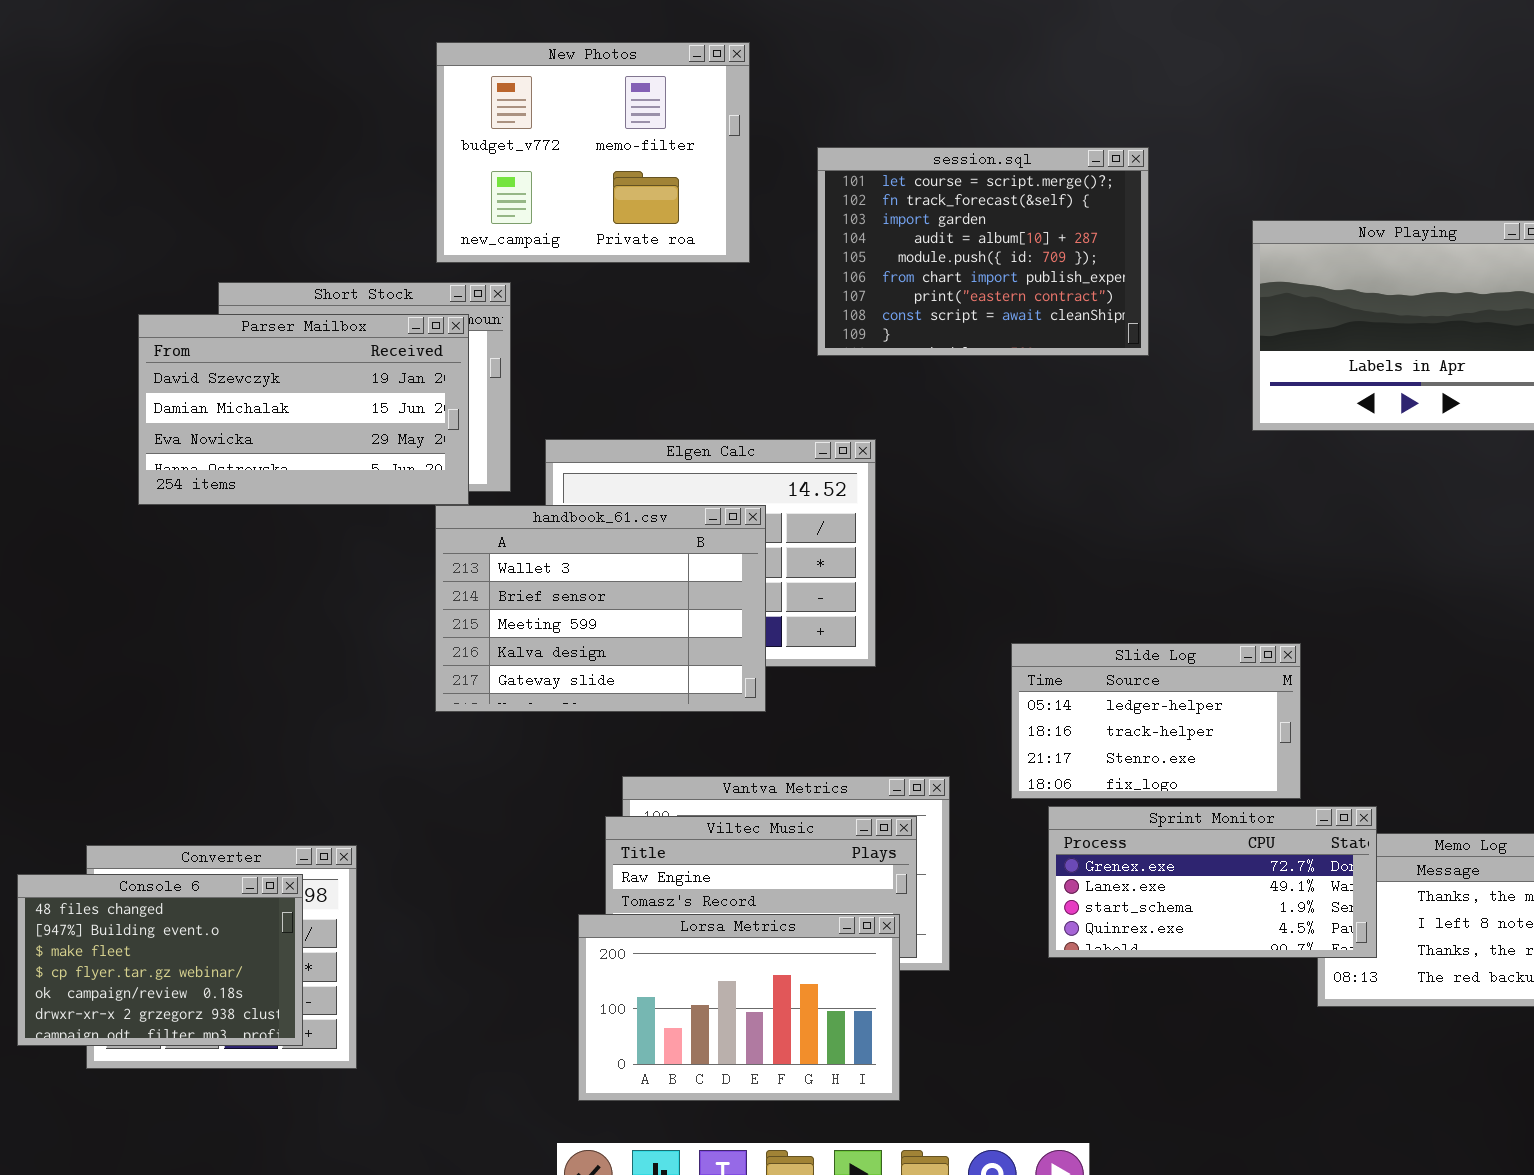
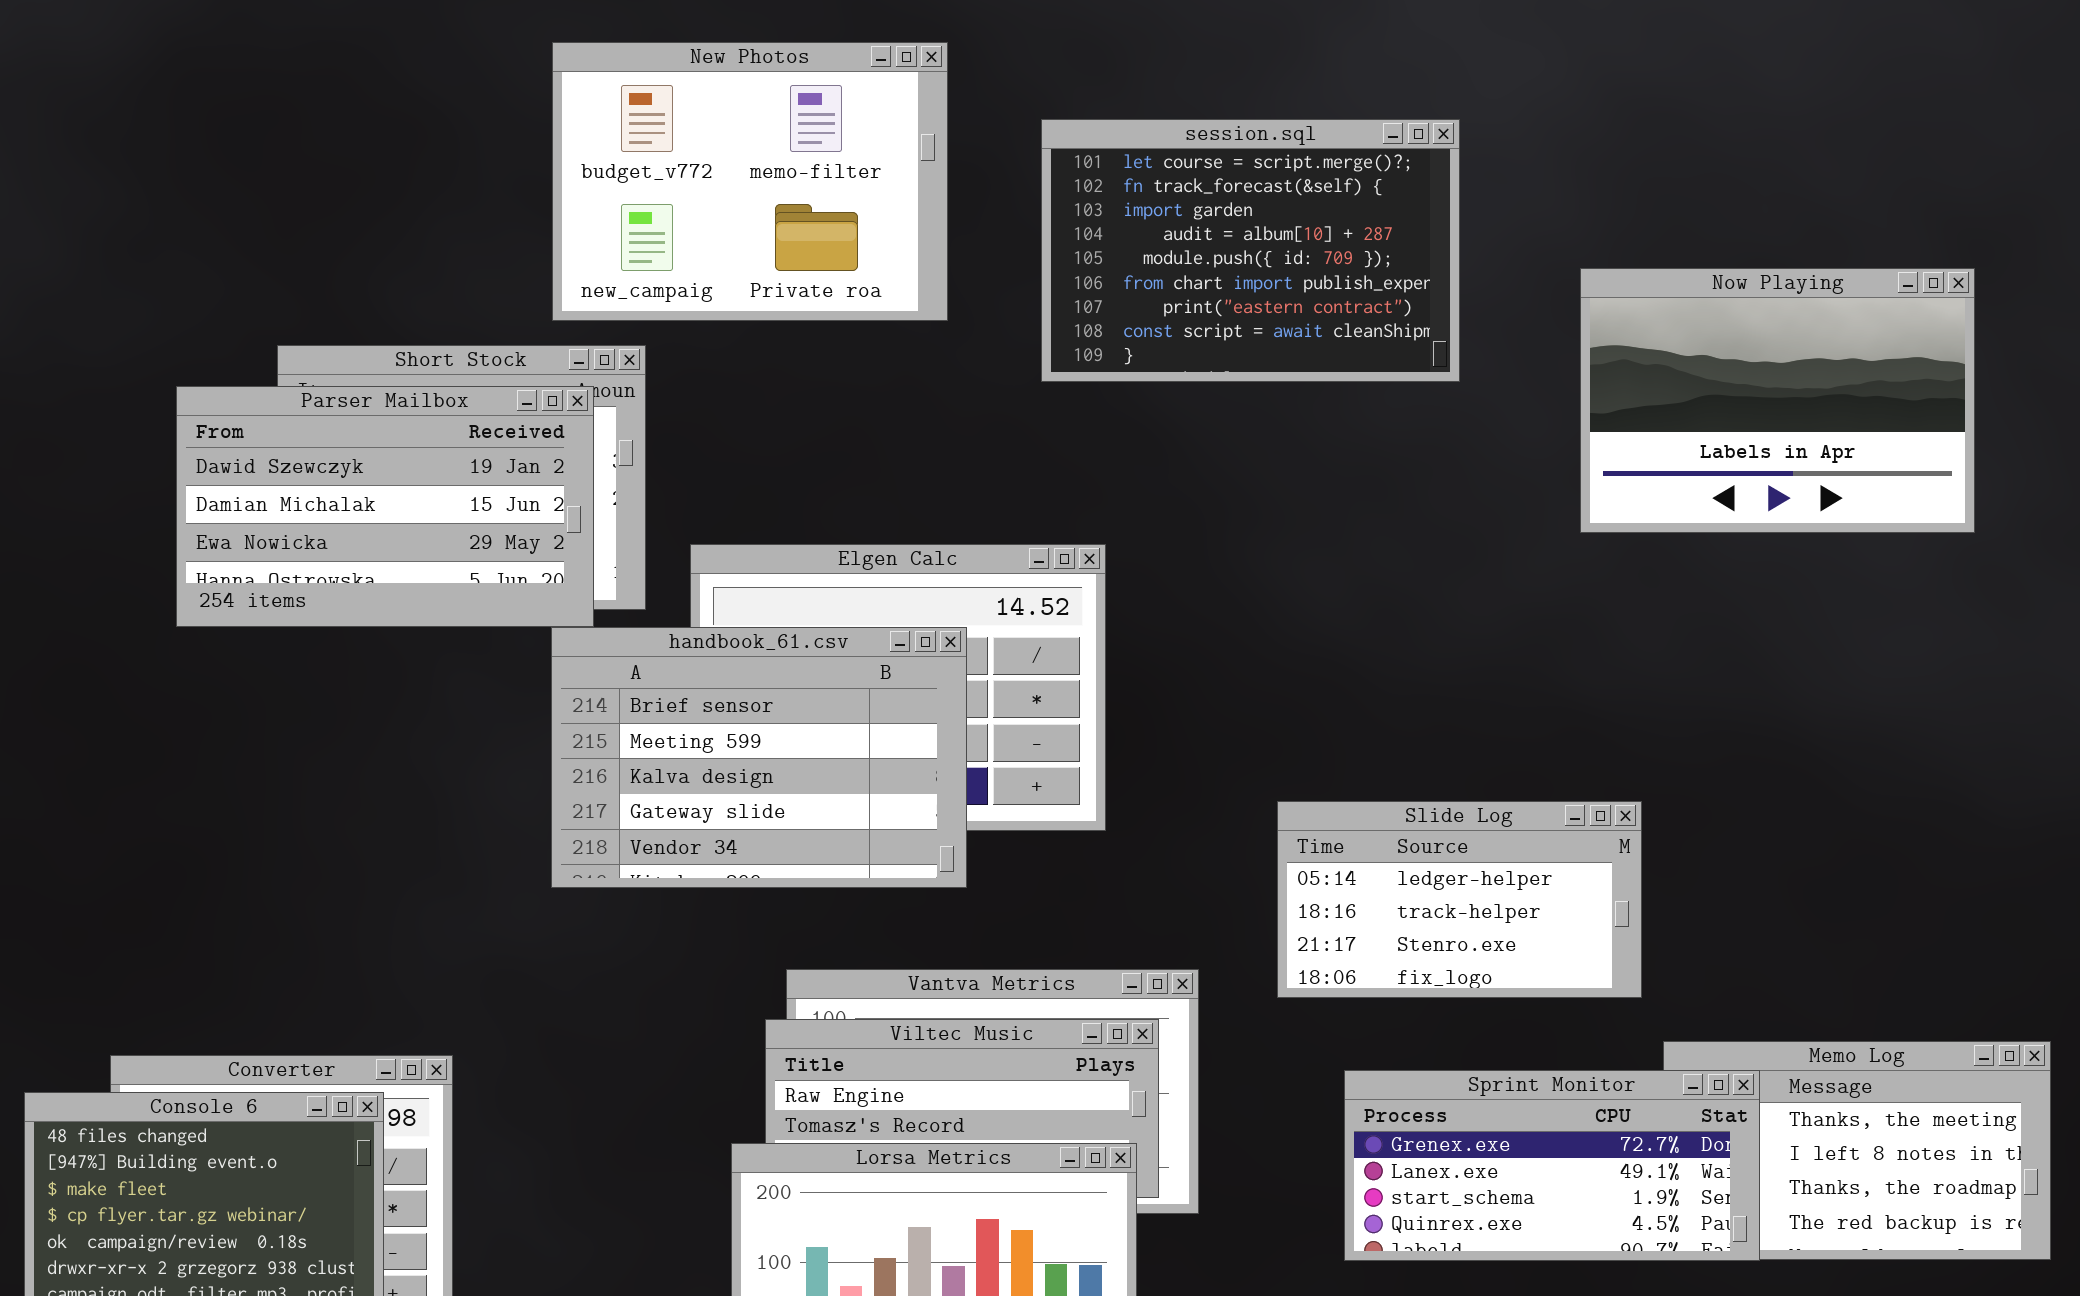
session.sql: [817,147,1149,356] -> [1041,119,1460,382], moved
handbook_61.csv: [435,505,766,712] -> [551,627,967,888], scrolled down 1 row
Sprint Monitor: [1048,806,1377,958] -> [1344,1070,1760,1261], moved

